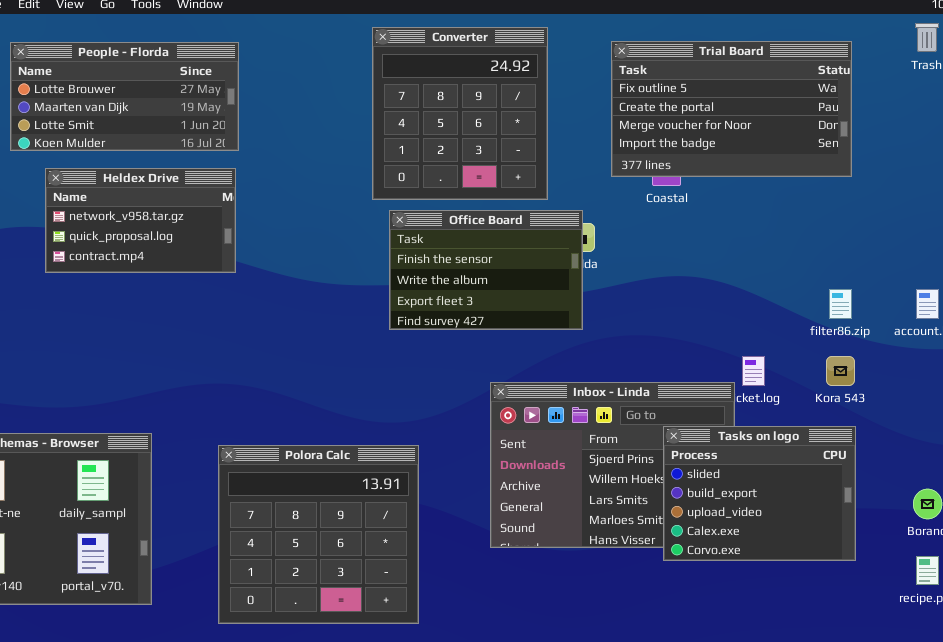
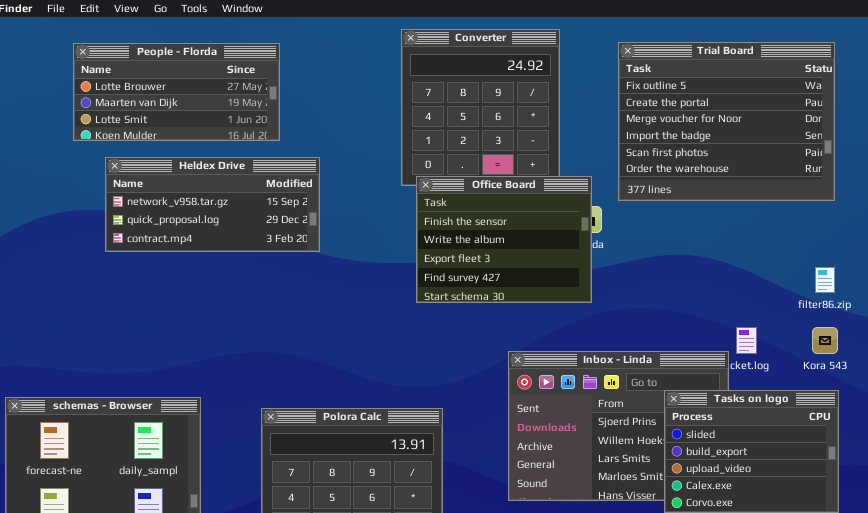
Trial Board: [611,41,852,177] -> [618,42,835,201], resized
Heldex Drive: [45,168,236,273] -> [105,157,320,252], resized
Office Board: [389,210,583,330] -> [416,176,592,303], resized

